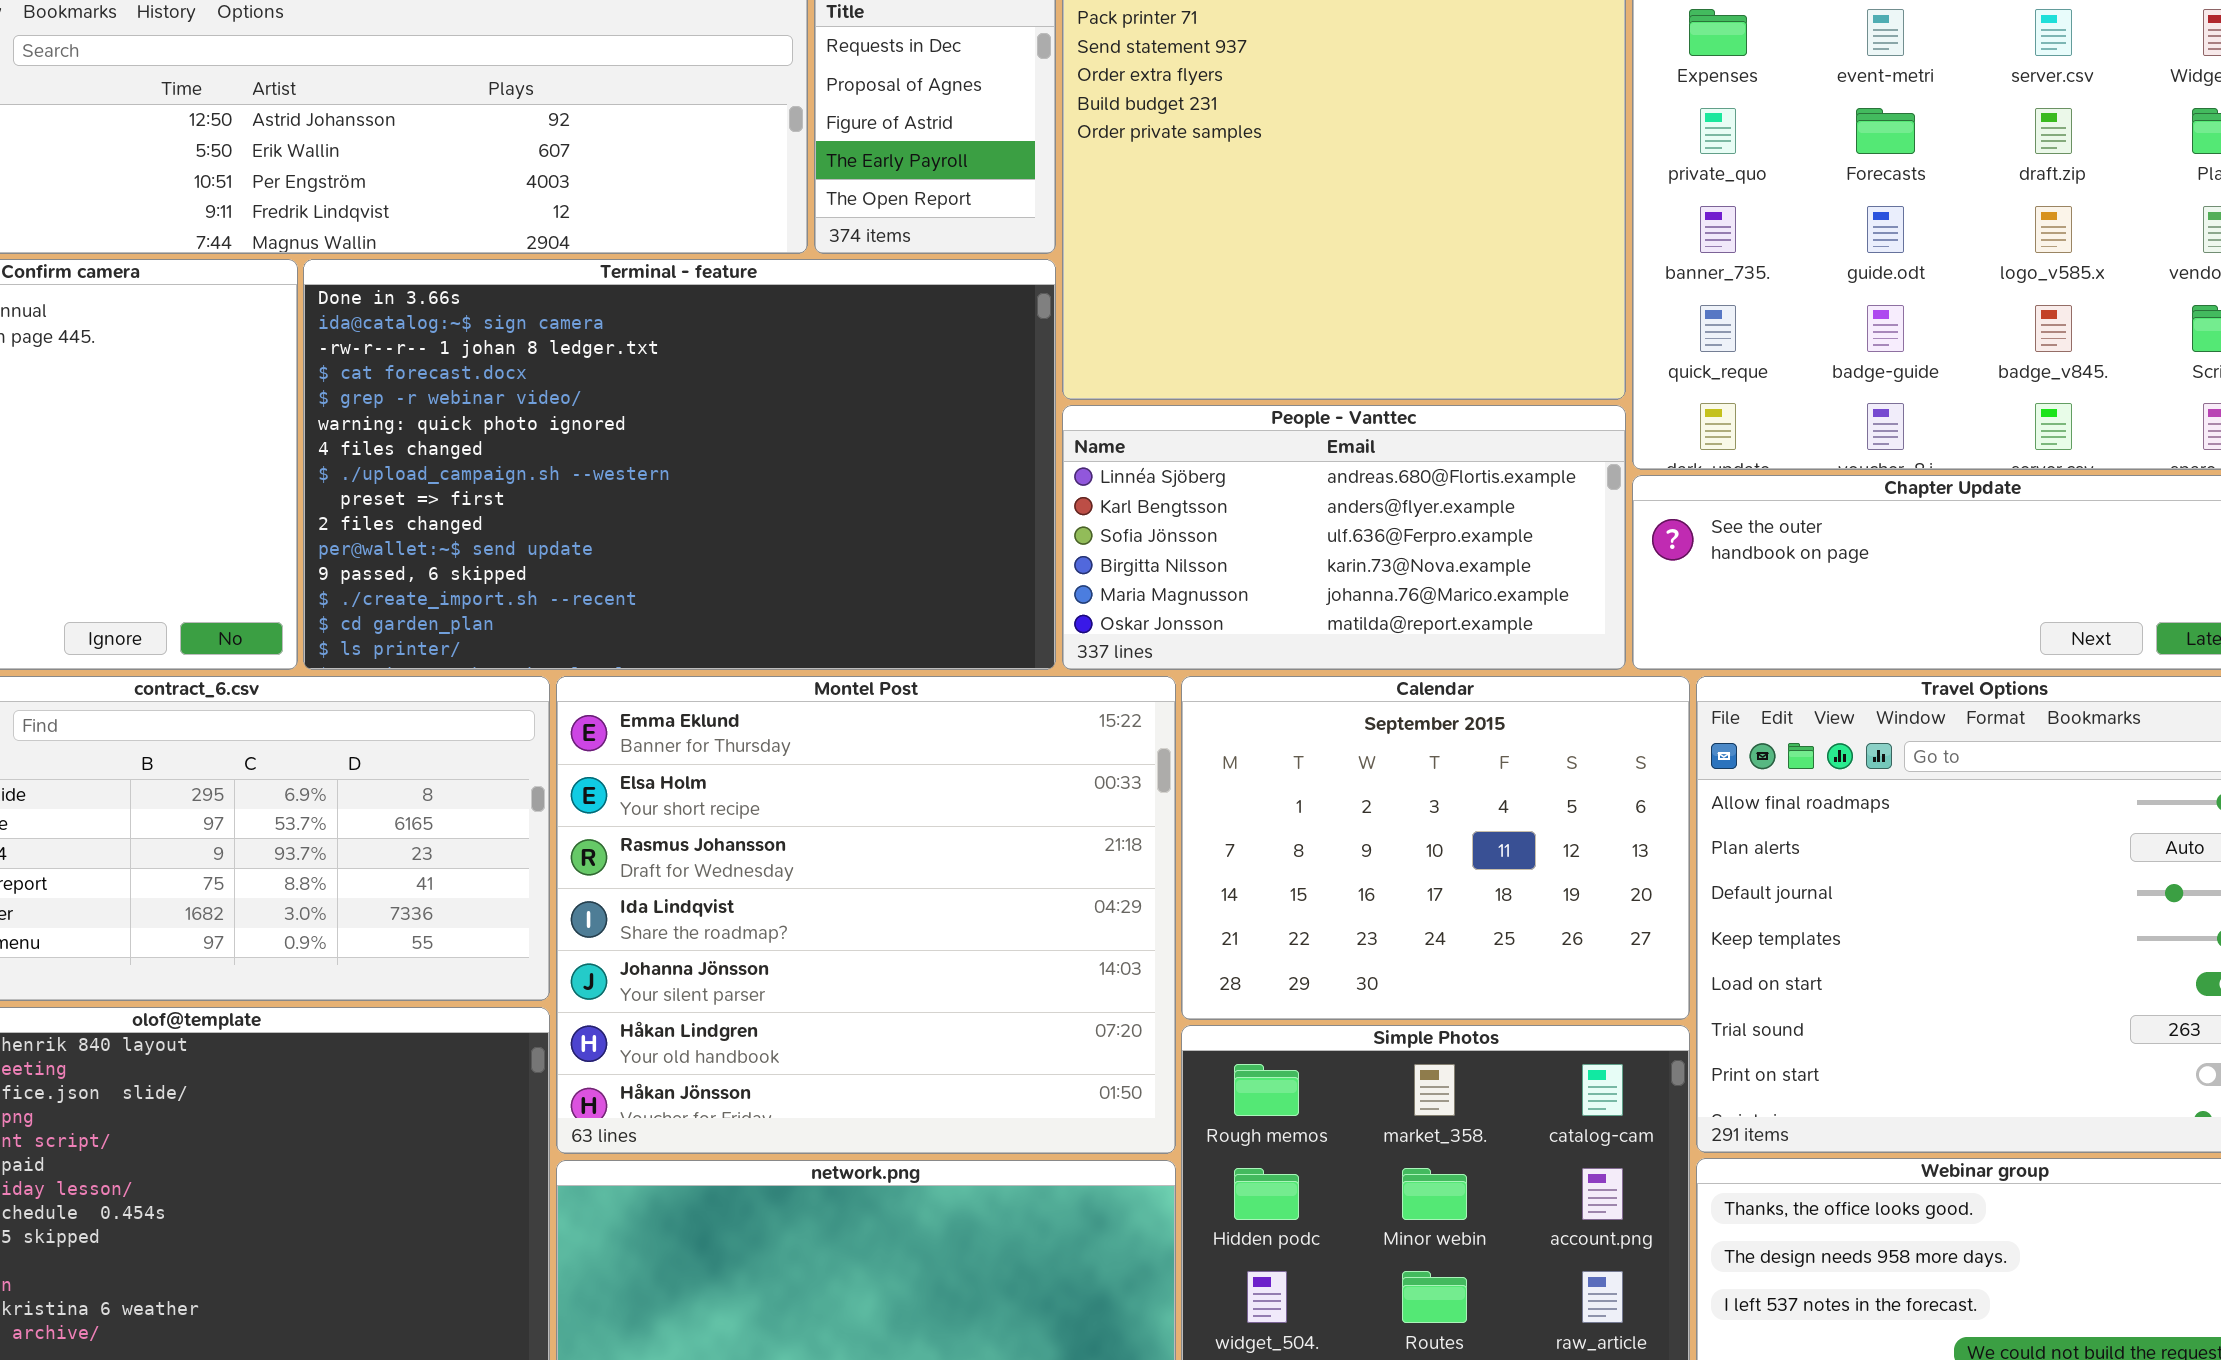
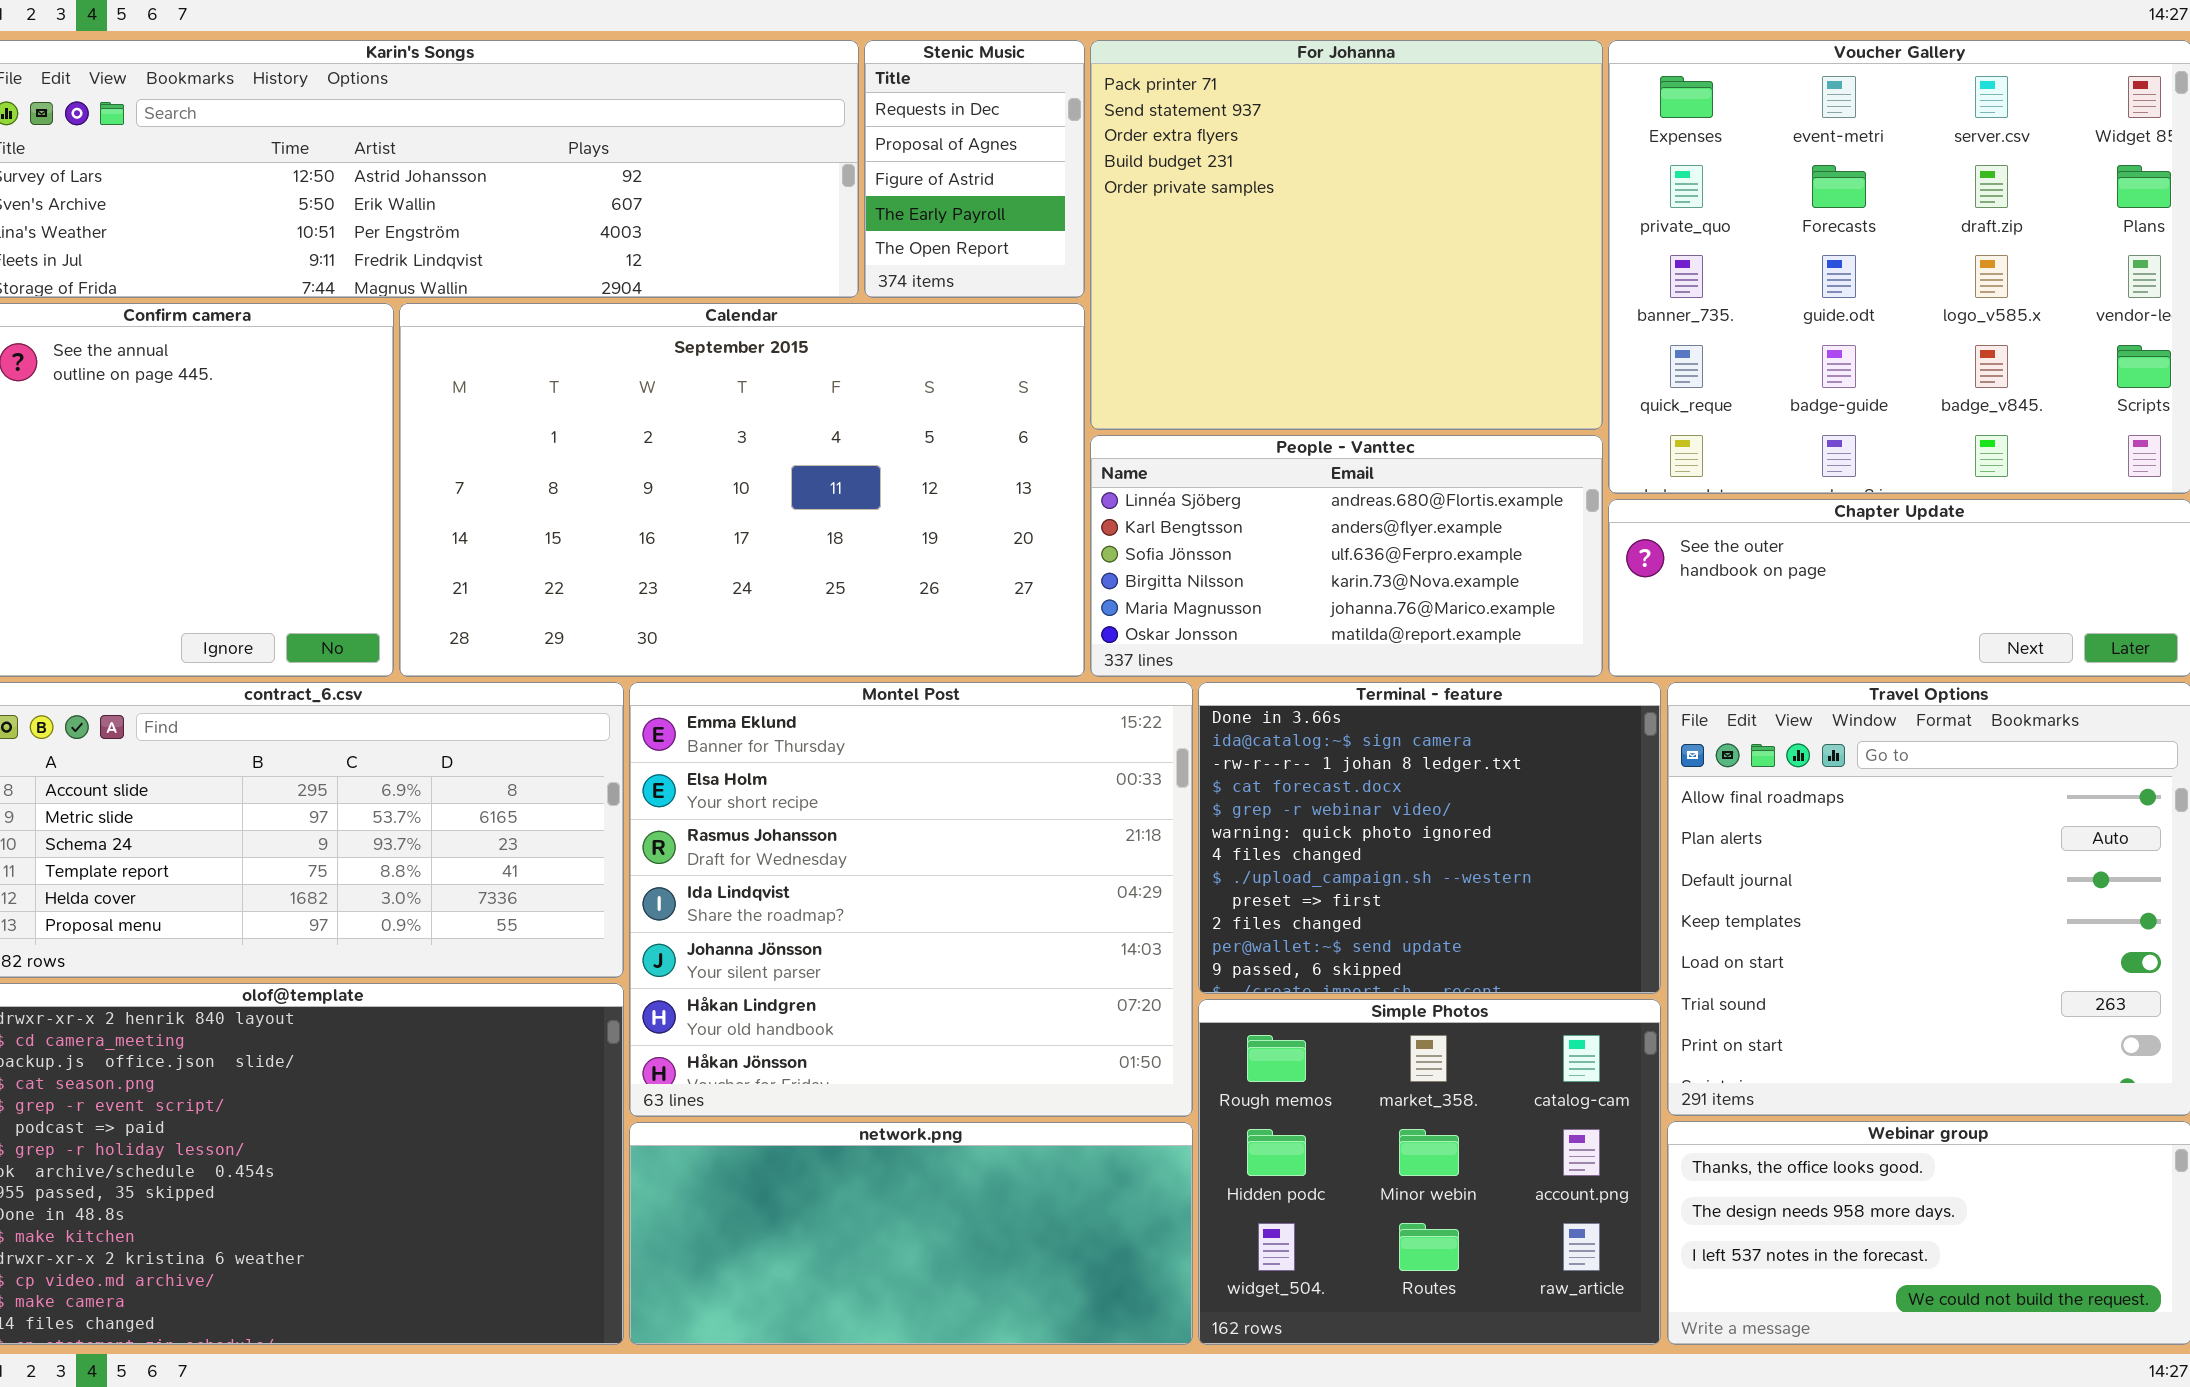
Terminal - feature: [303,259,1056,670] -> [1198,682,1661,994], moved, resized
Calendar: [1181,676,1690,1020] -> [399,303,1085,677], moved, resized

